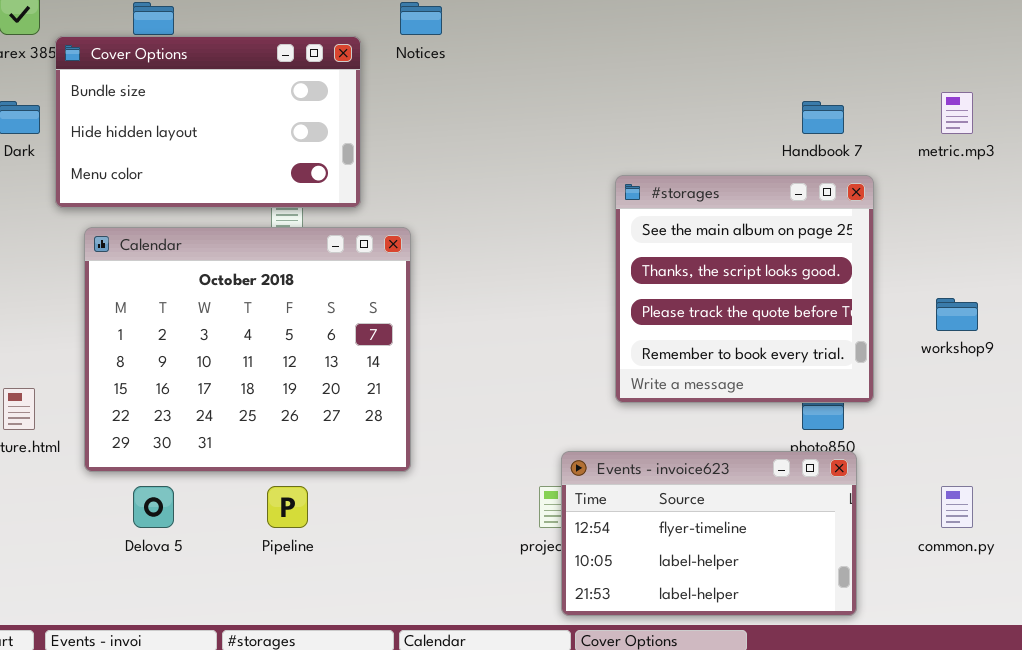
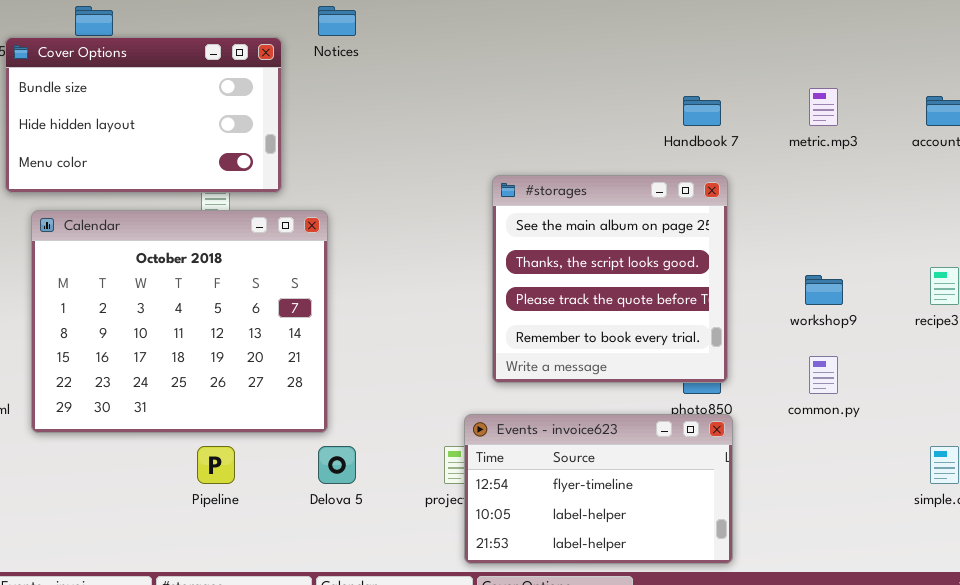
#storages: [615,175,874,403] -> [492,175,728,383], moved
Delova 5: [133,486,174,528] -> [318,446,356,484], moved
common.py: [941,486,973,528] -> [809,356,838,394], moved

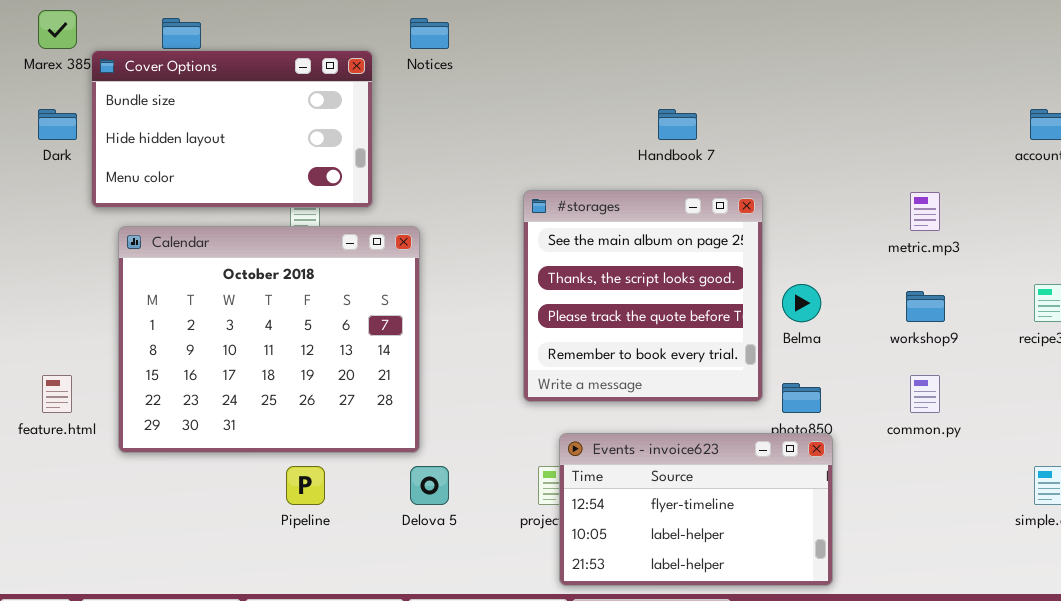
metric.mp3: [809,88,838,126] -> [910,192,940,231], moved
Handbook 7: [683,96,721,126] -> [658,109,697,140], moved
#storages: [492,175,728,383] -> [523,190,763,402], moved

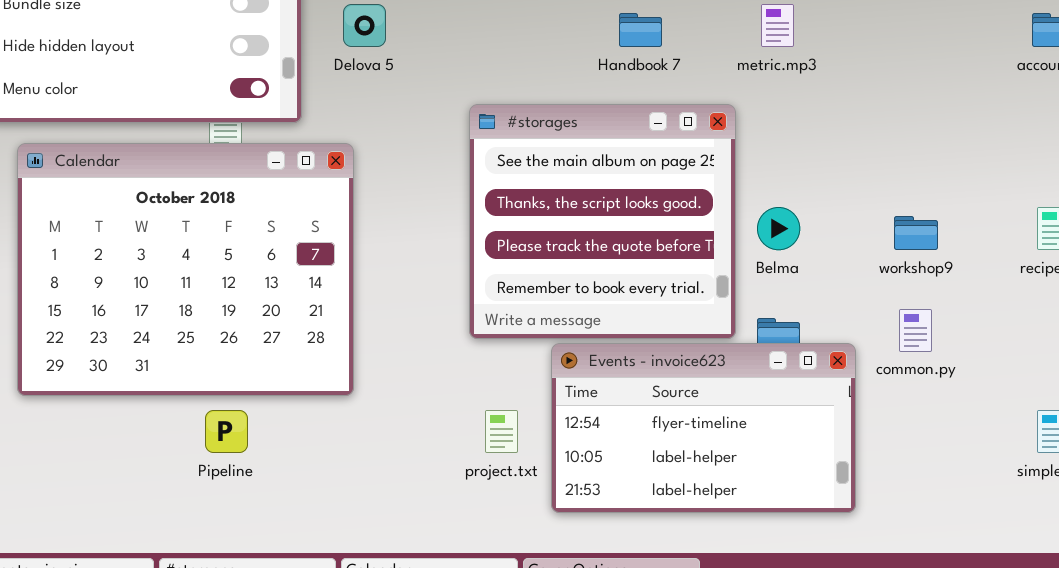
metric.mp3: [910,192,940,231] -> [761,4,794,47], moved
Events - invoice623: [559,433,833,586] -> [551,343,856,513], moved
Delova 5: [410,466,449,505] -> [343,4,386,47], moved

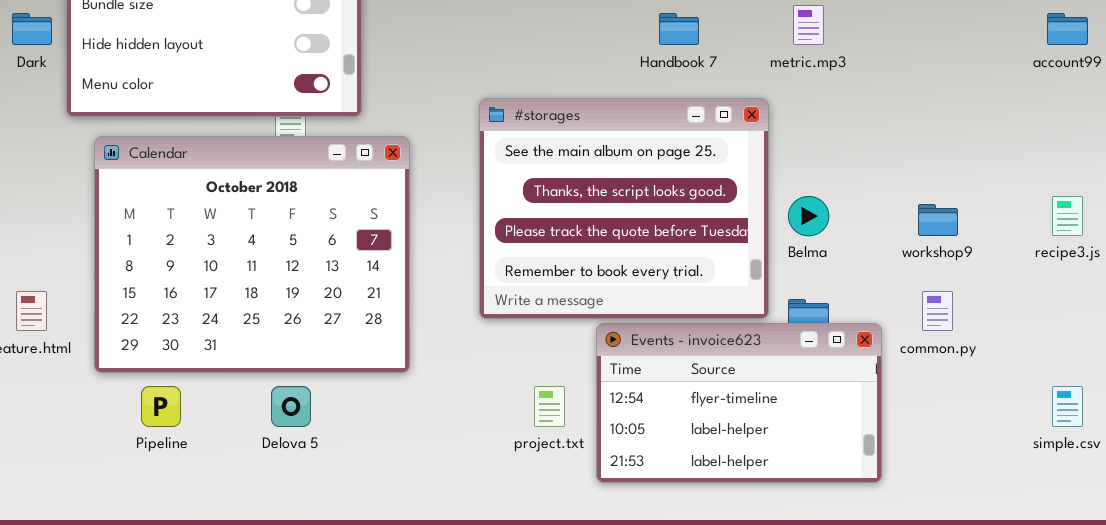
Delova 5: [343,4,386,47] -> [271,386,311,427], moved
#storages: [469,104,736,339] -> [479,98,769,319], resized
Pipeline: [205,410,248,453] -> [141,386,181,427], moved

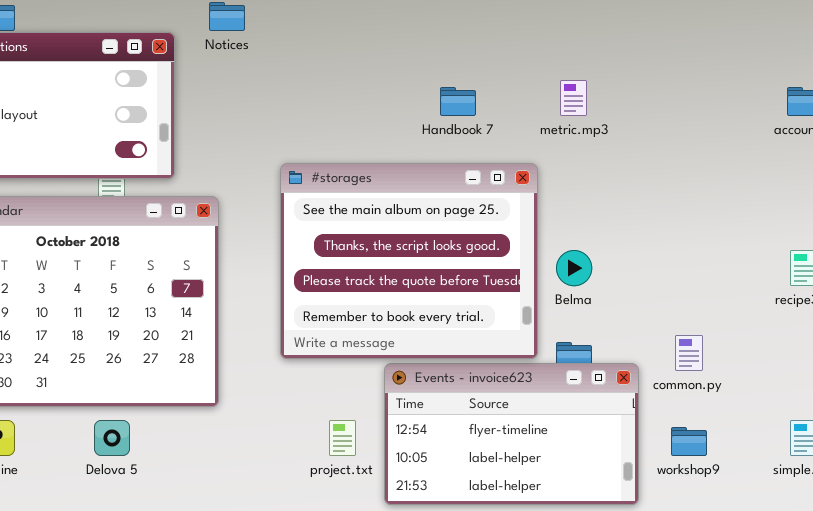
workshop9: [918,204,958,236] -> [671,427,707,456], moved

